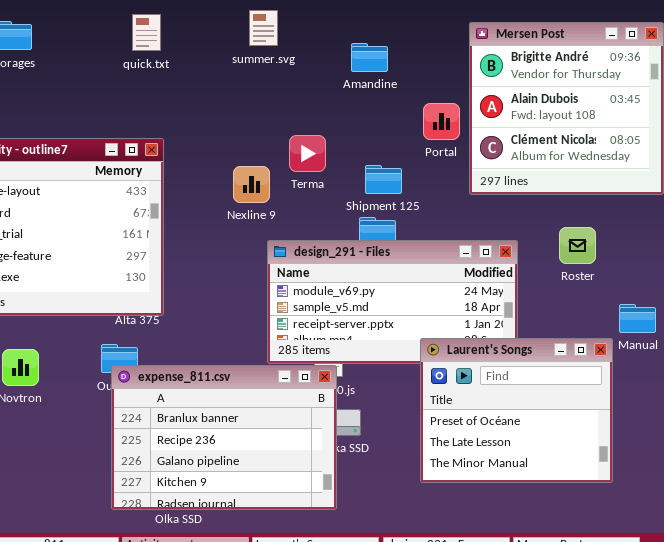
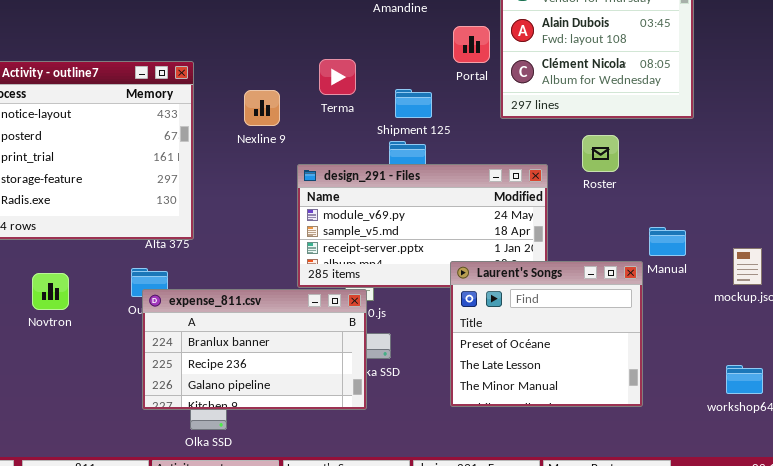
Nexline 9: [233,166,270,203] -> [244,90,280,126], moved
Roster: [559,227,596,264] -> [582,135,619,172], moved
expense_811.csv: [111,365,337,510] -> [142,289,367,410], resized

